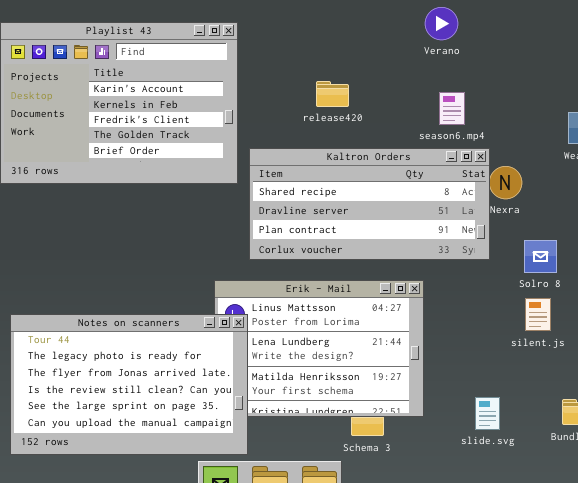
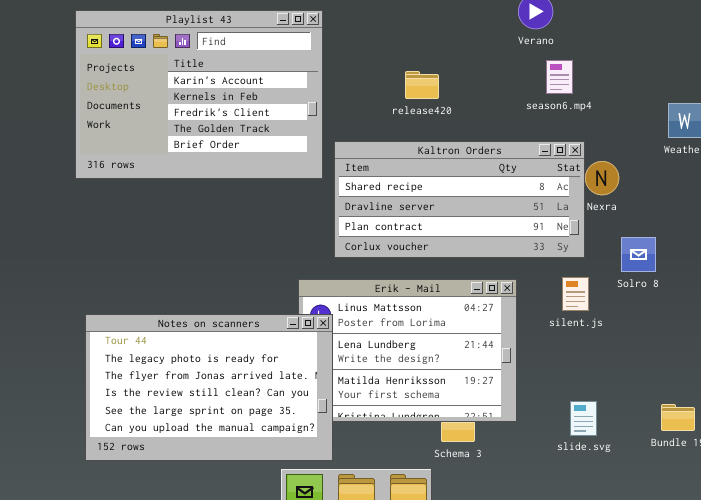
season6.mp4: [439,92,465,125] -> [546,60,573,94], moved
silent.js: [525,298,551,331] -> [562,277,589,311], moved

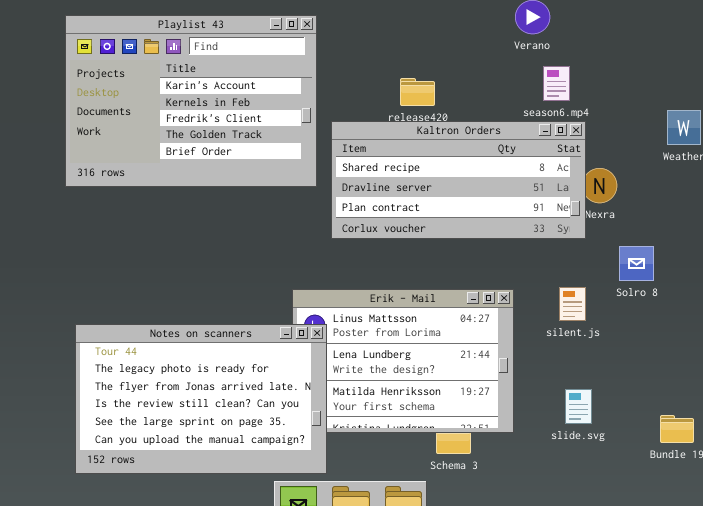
Kaltron Orders: [334,141,585,258] -> [331,121,586,239], moved
slide.svg: [570,401,597,436] -> [565,389,592,424], moved

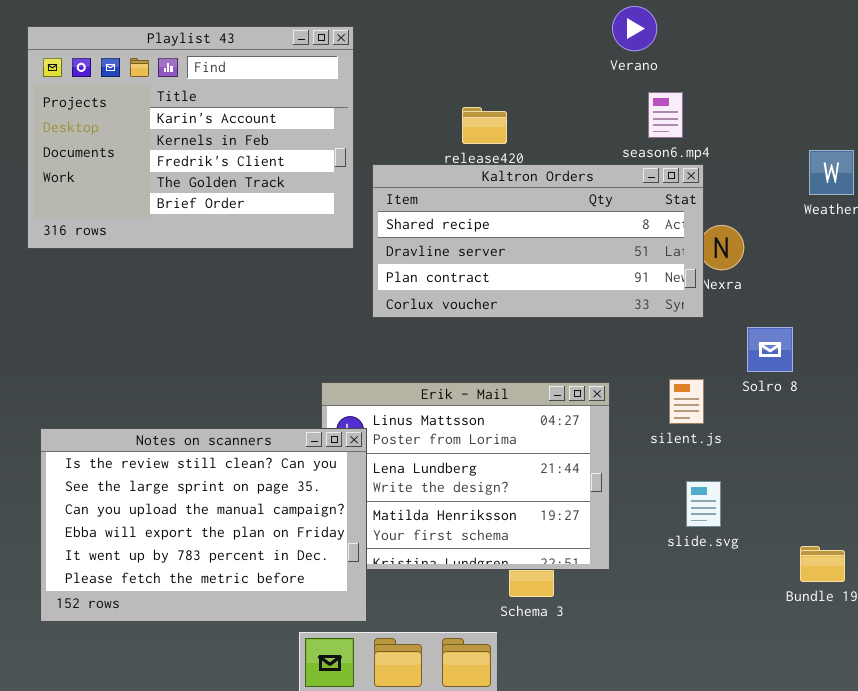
Notes on scanners: [75,324,327,474] -> [40,428,367,622], scrolled down 3 rows
slide.svg: [565,389,592,424] -> [686,481,721,527], moved

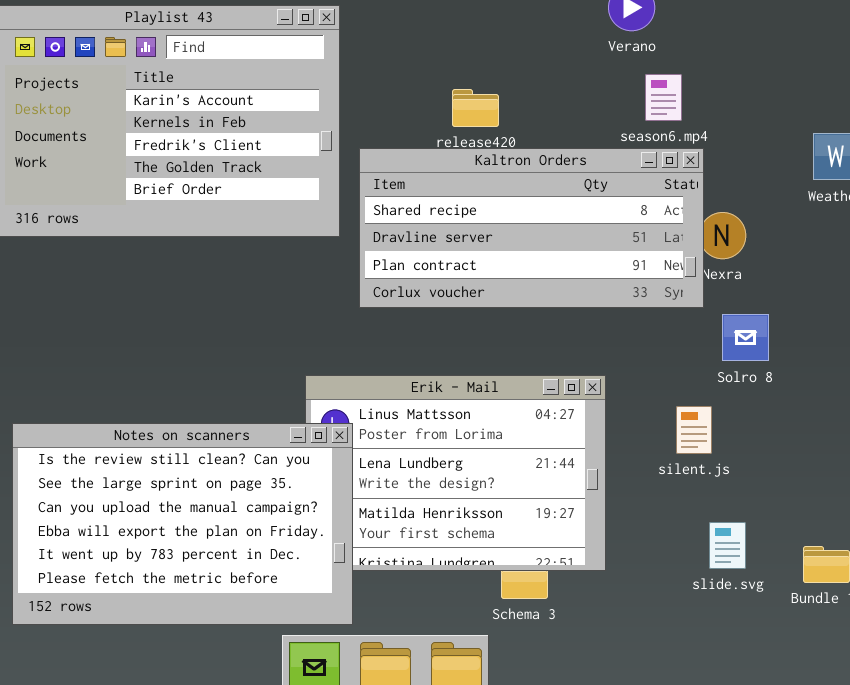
Solro 8: [747,327,793,372] -> [722,314,769,361], moved
silent.js: [669,379,704,424] -> [676,406,712,454], moved
slide.svg: [686,481,721,527] -> [709,522,746,569], moved

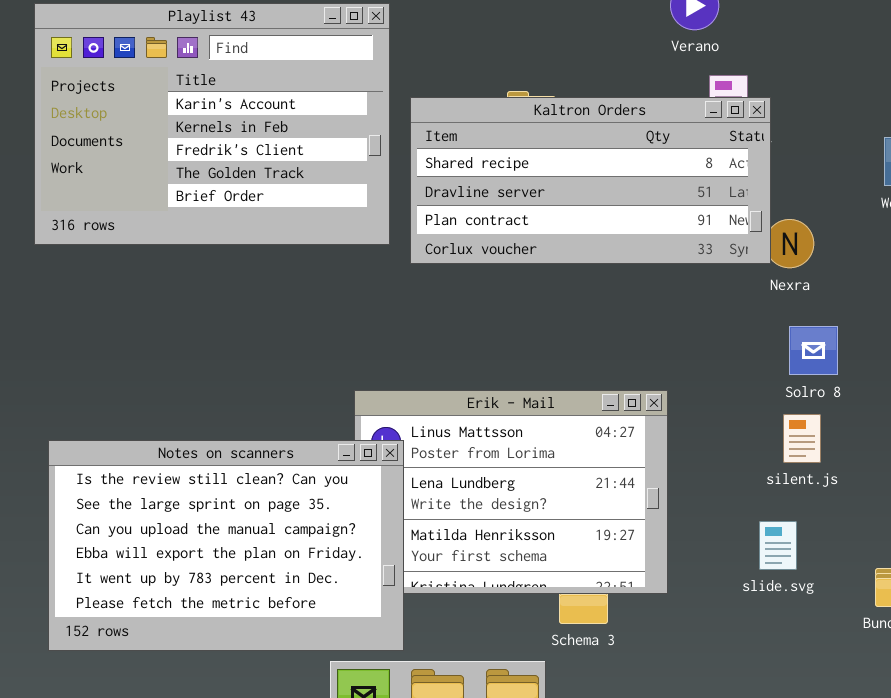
Kaltron Orders: [359,148,704,308] -> [410,97,771,264], moved
silent.js: [676,406,712,454] -> [783,414,821,463], moved
slide.svg: [709,522,746,569] -> [759,521,797,570], moved

